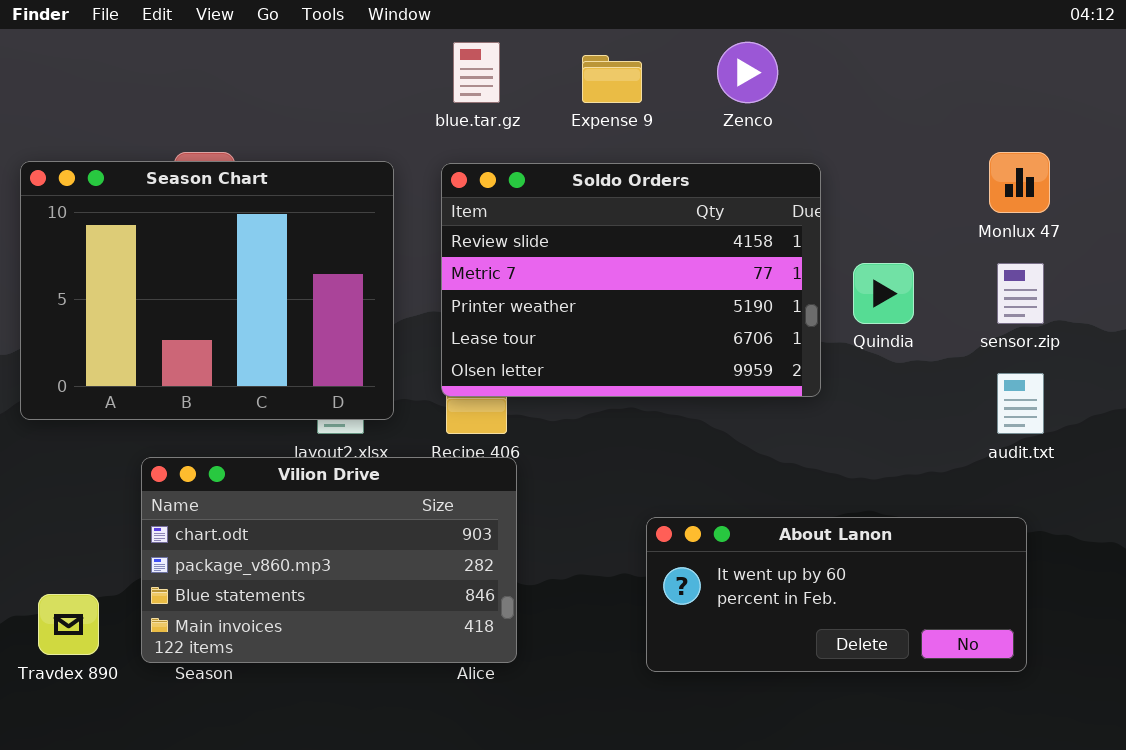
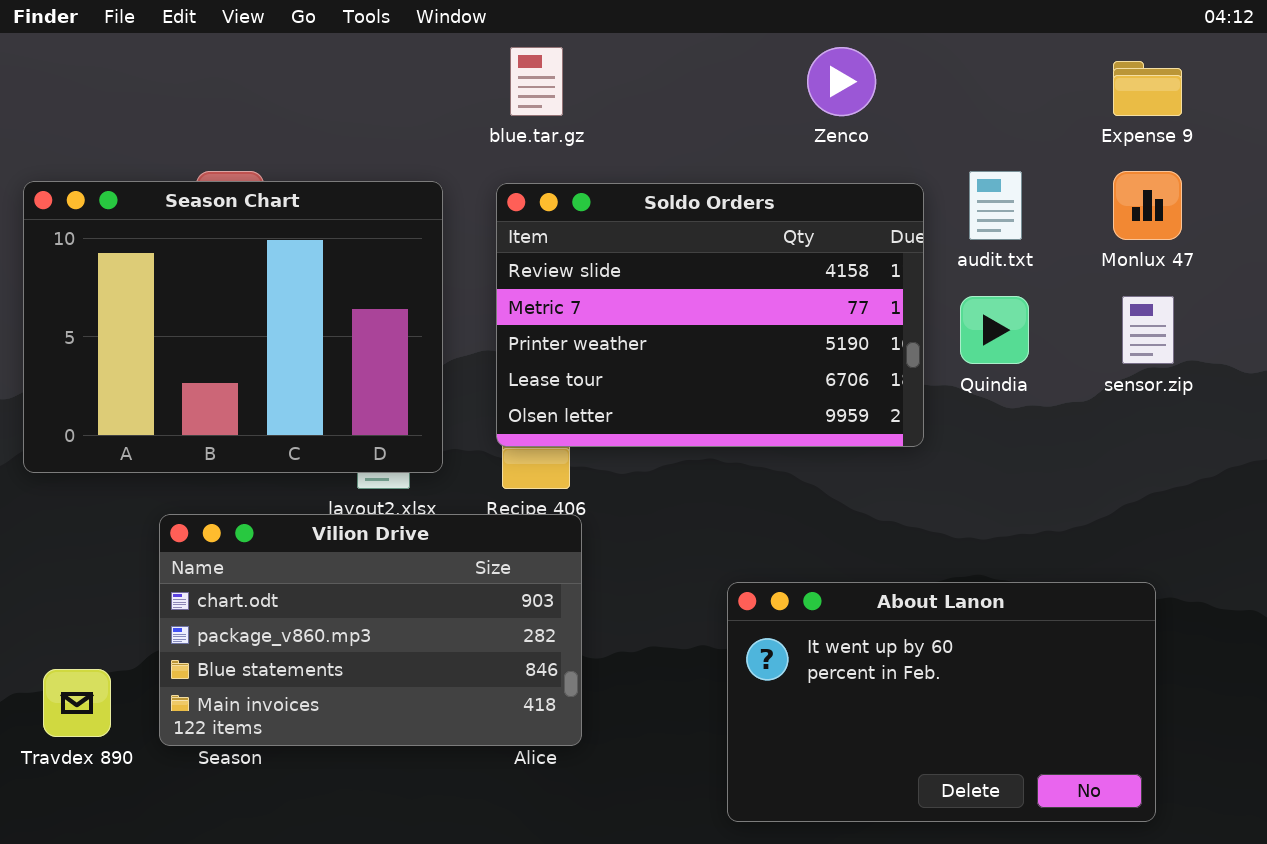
Expense 9: [582,55,642,103] -> [1113,61,1182,116], moved
audit.txt: [997,373,1044,434] -> [969,171,1022,240], moved
About Lanon: [646,517,1027,672] -> [727,582,1156,822], resized

